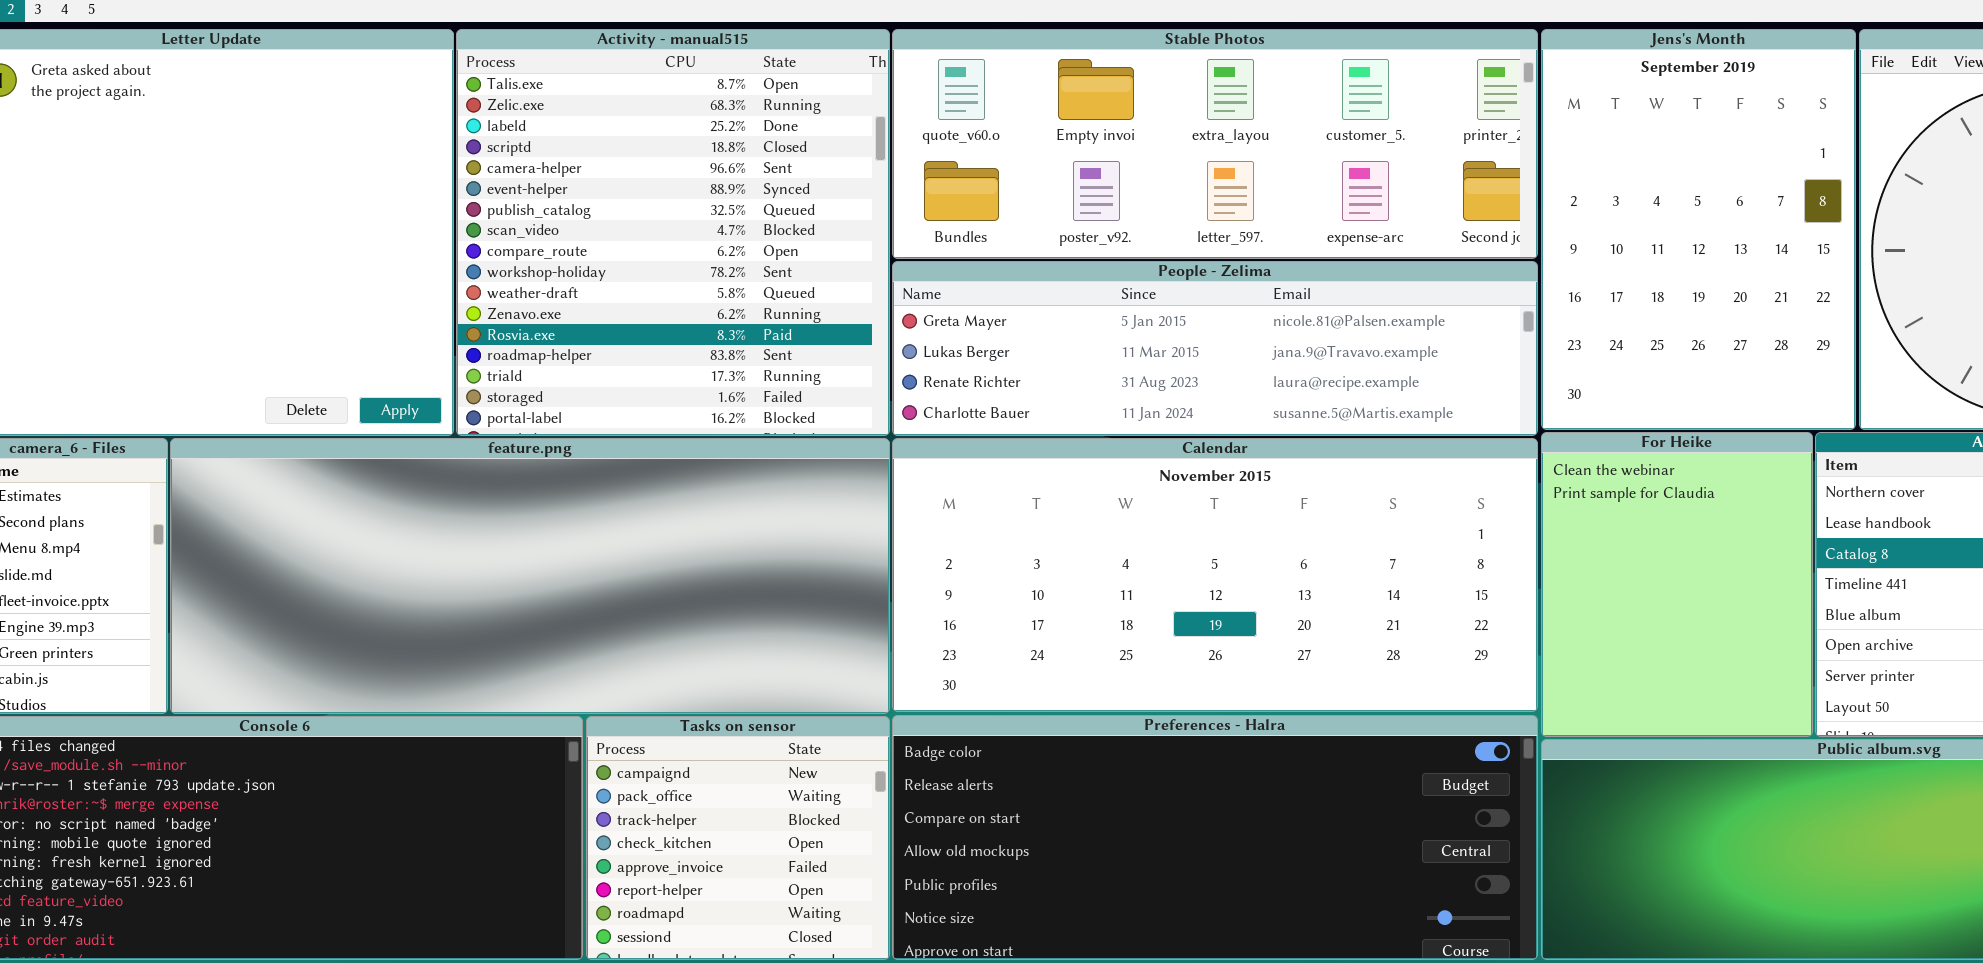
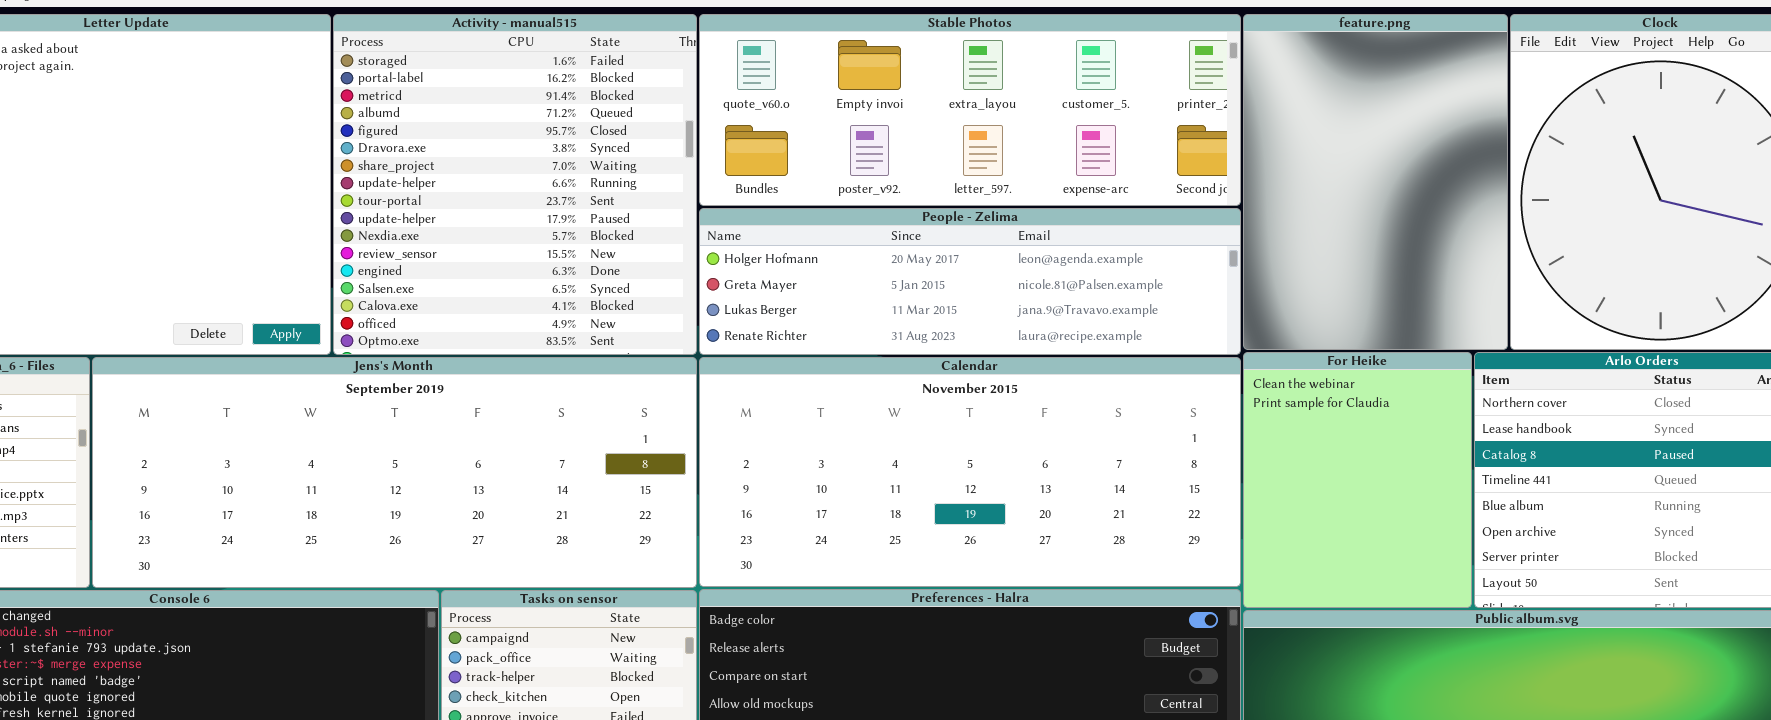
Activity - manual515: [456,29,890,436] -> [333,14,697,355], scrolled down 15 rows
Jens's Month: [1541,29,1856,430] -> [92,357,697,588], moved, resized
People - Zelima: [892,261,1538,436] -> [699,208,1241,355], scrolled up 1 row
feature.png: [170,438,890,714] -> [1243,14,1508,350], moved, resized

